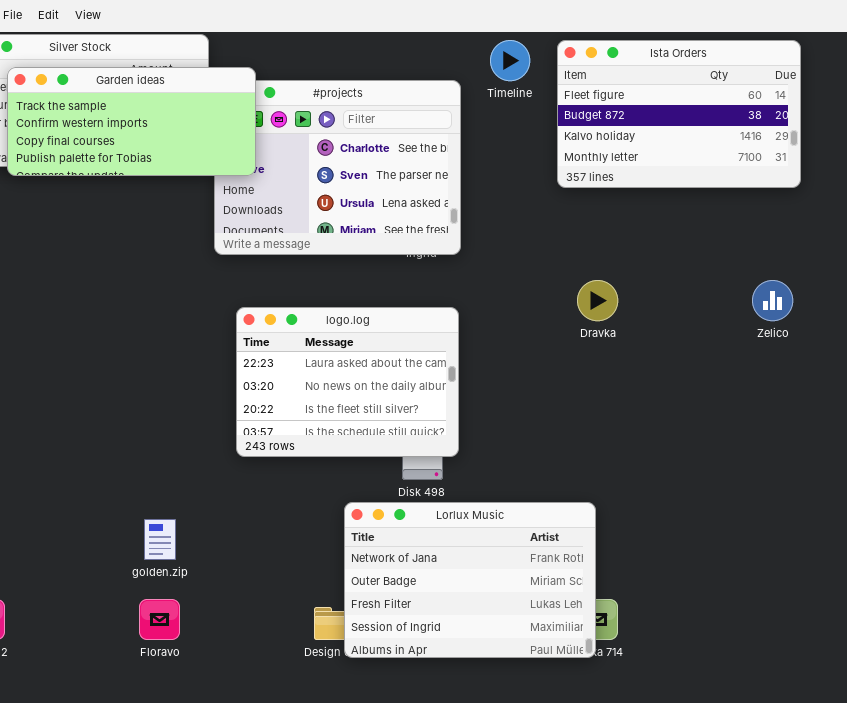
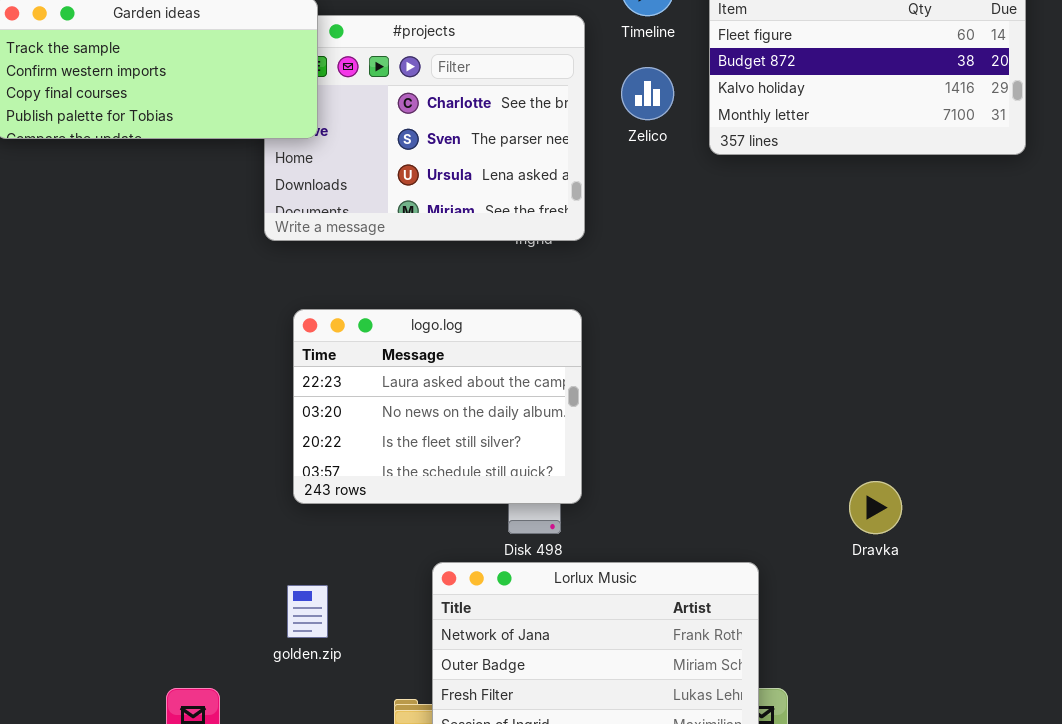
Dravka: [577,280,618,321] -> [849,481,902,534], moved
Zelico: [752,280,793,321] -> [621,67,674,120], moved
golden.zip: [144,519,176,560] -> [287,585,328,638], moved

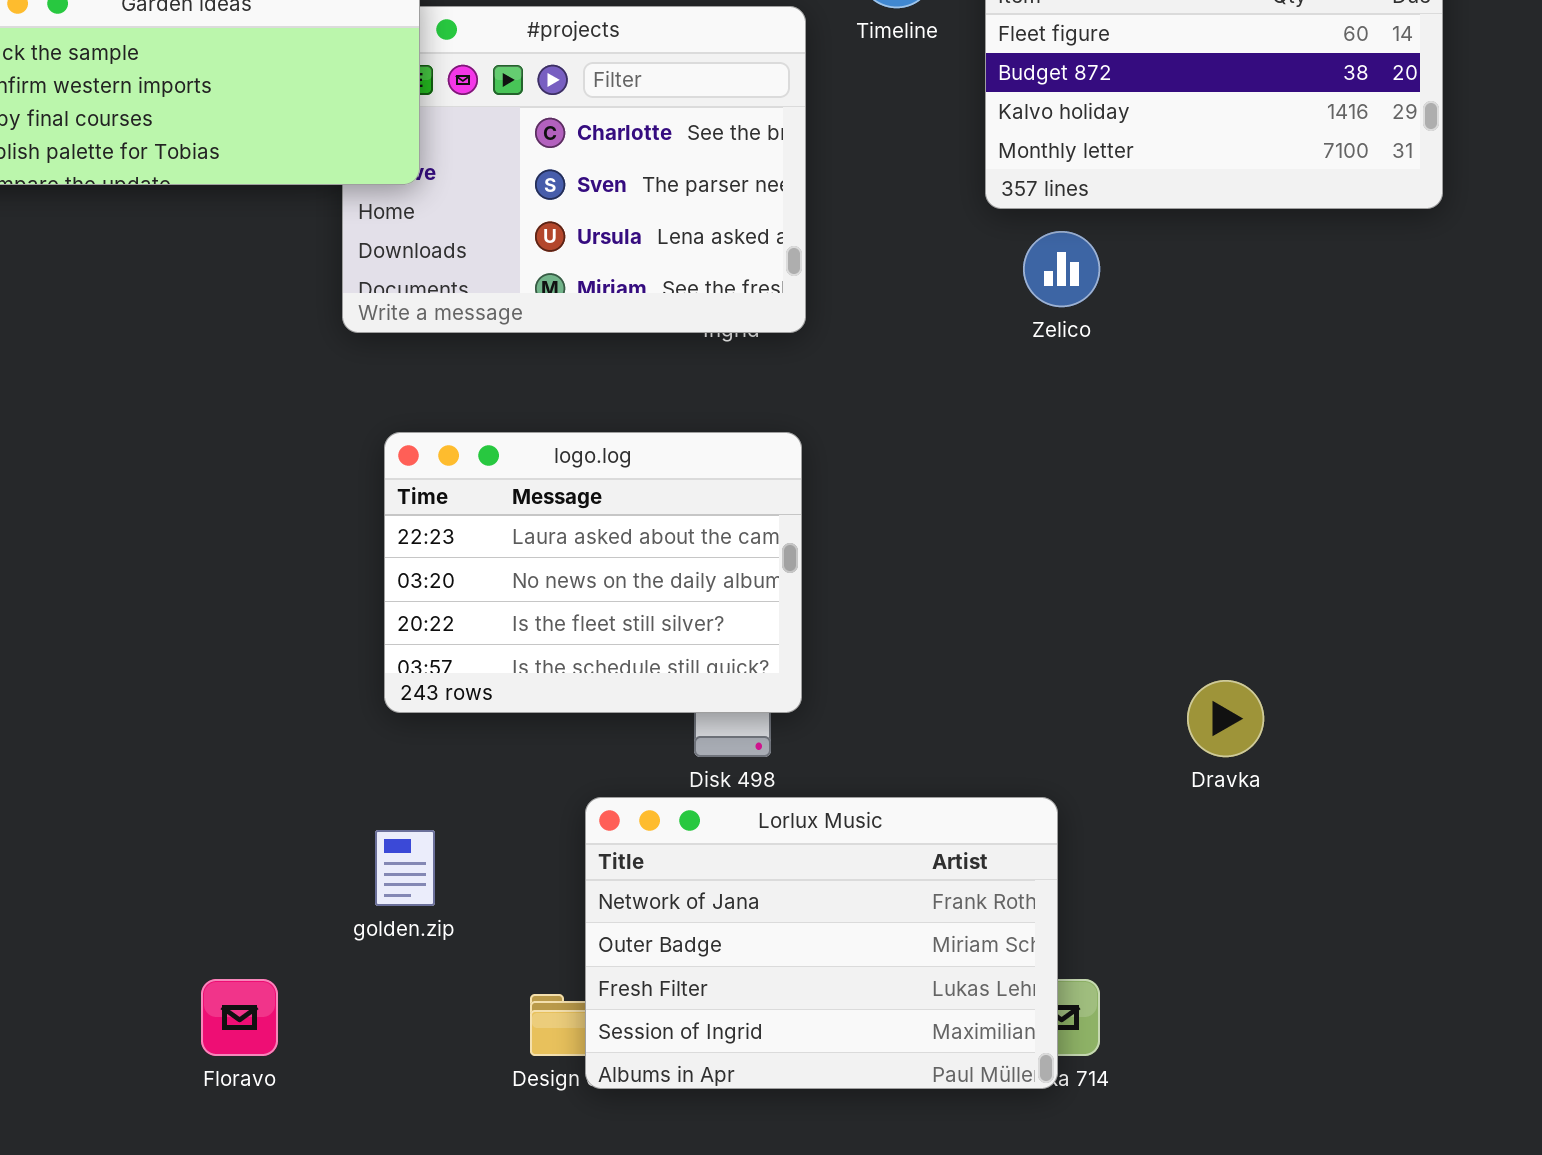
Zelico: [621,67,674,120] -> [1023,231,1100,307], moved

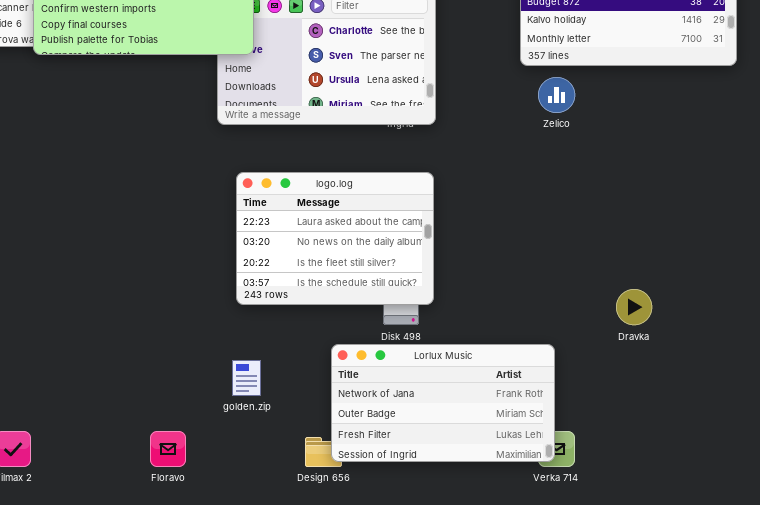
Lorlux Music: [585,797,1058,1089] -> [331,344,555,462], resized

